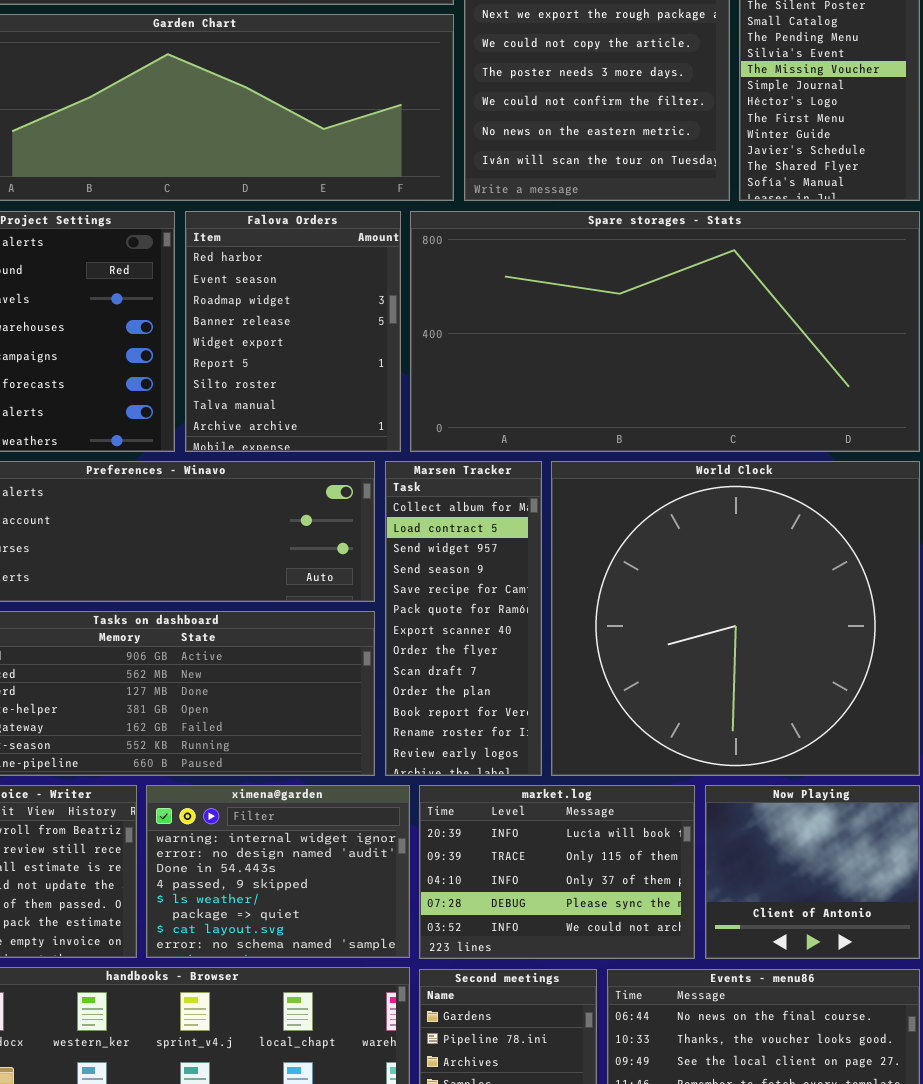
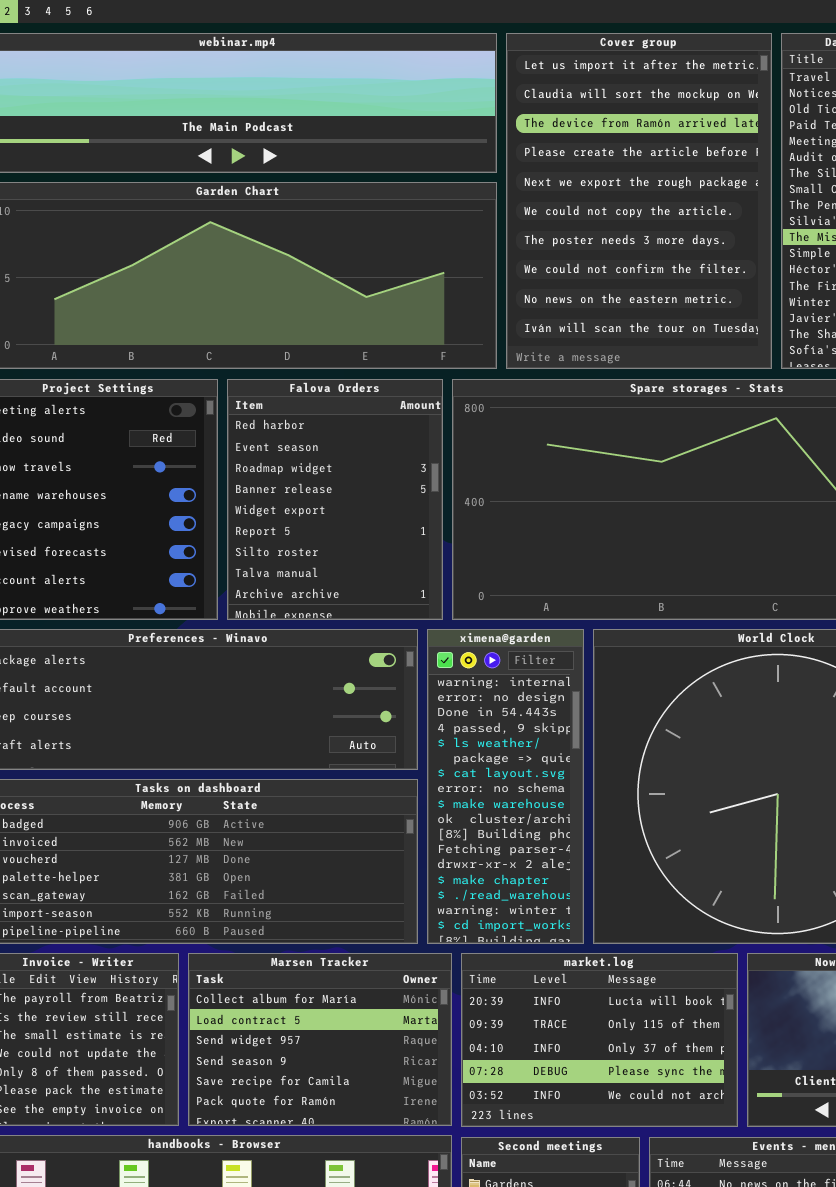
Marsen Tracker: [385,461,542,776] -> [188,953,452,1126], moved, resized
ximena@garden: [146,785,410,958] -> [427,629,584,944], moved, resized

